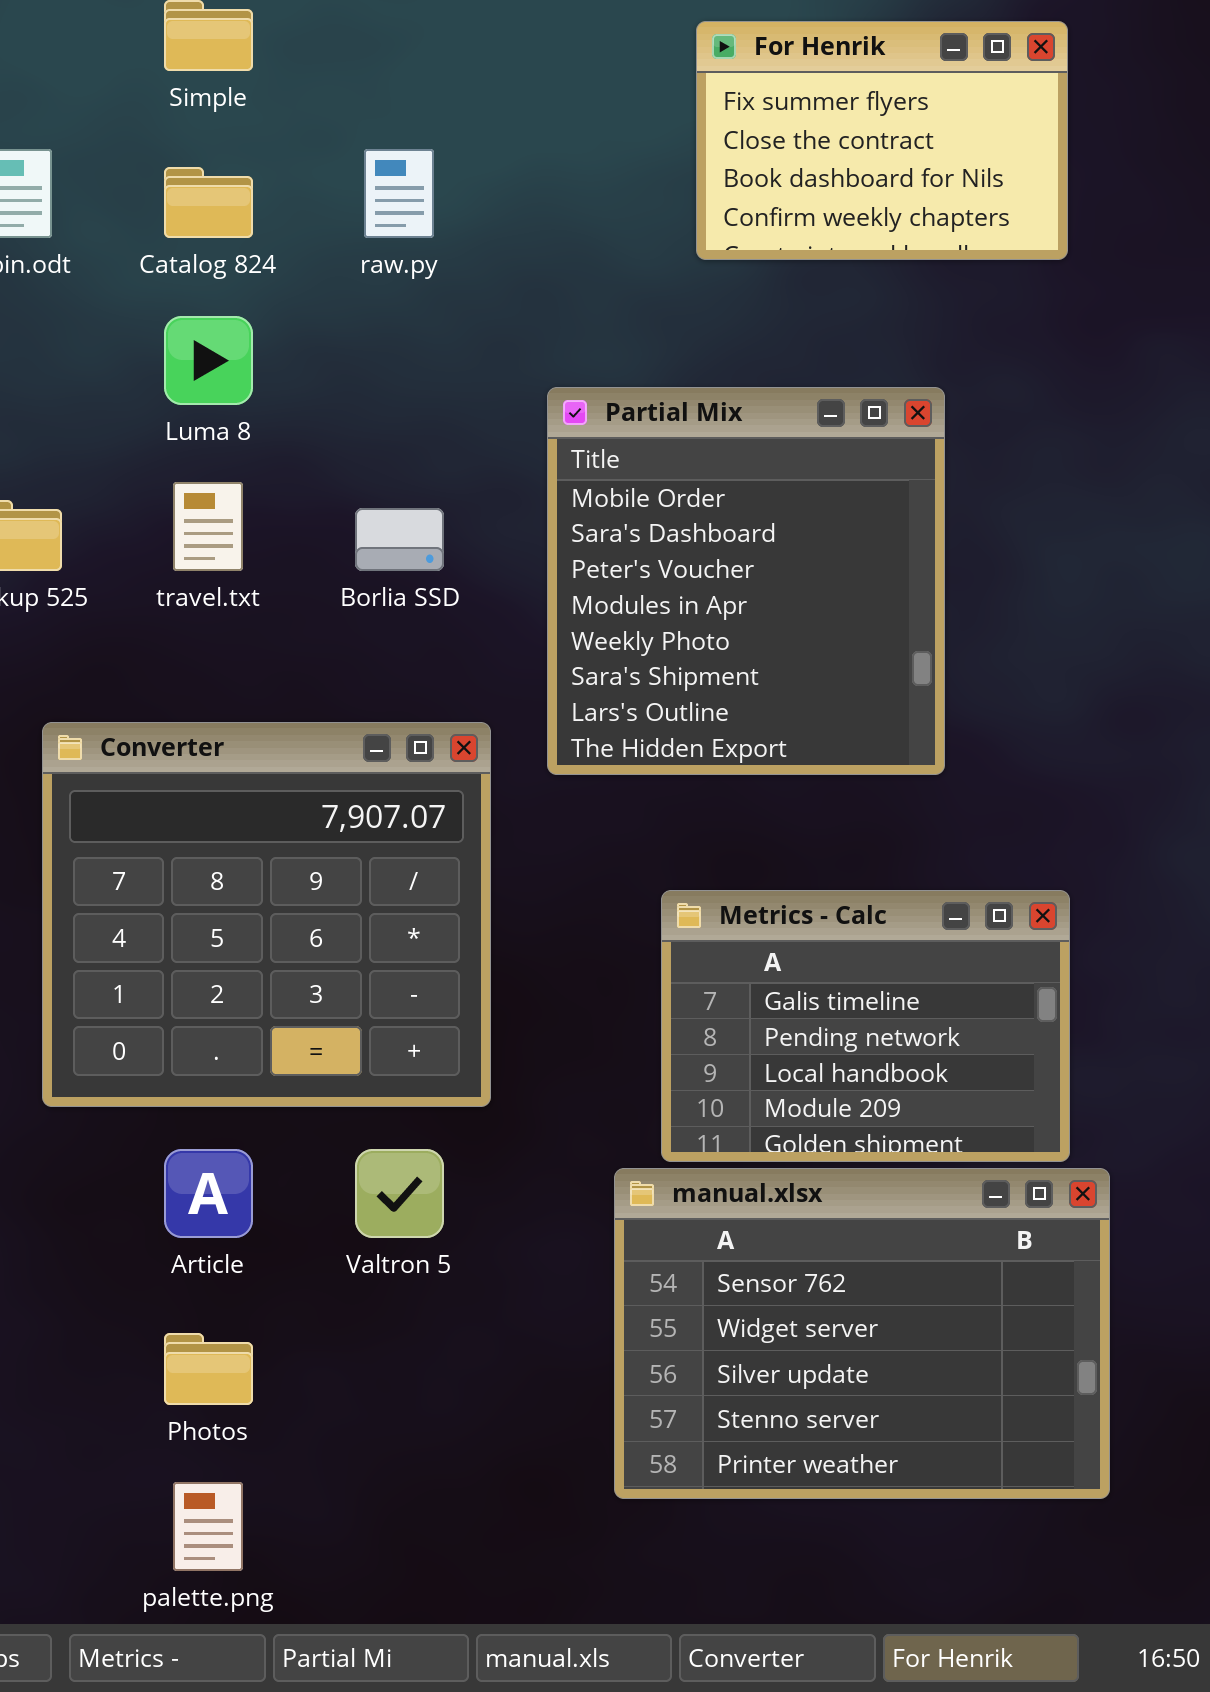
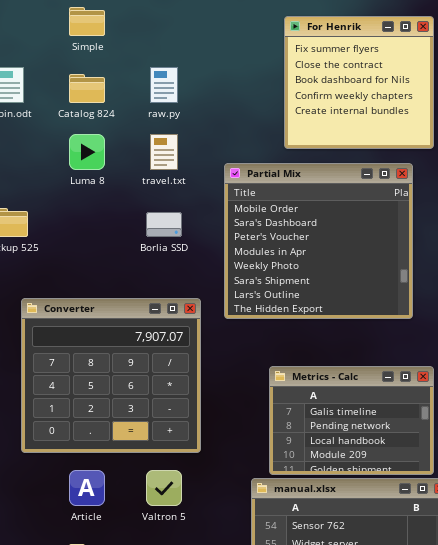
For Henrik: [696,21,1068,260] -> [284,16,434,149], resized
Partial Mix: [547,387,945,775] -> [224,163,413,319], resized
travel.txt: [173,482,243,571] -> [150,134,178,170], moved

